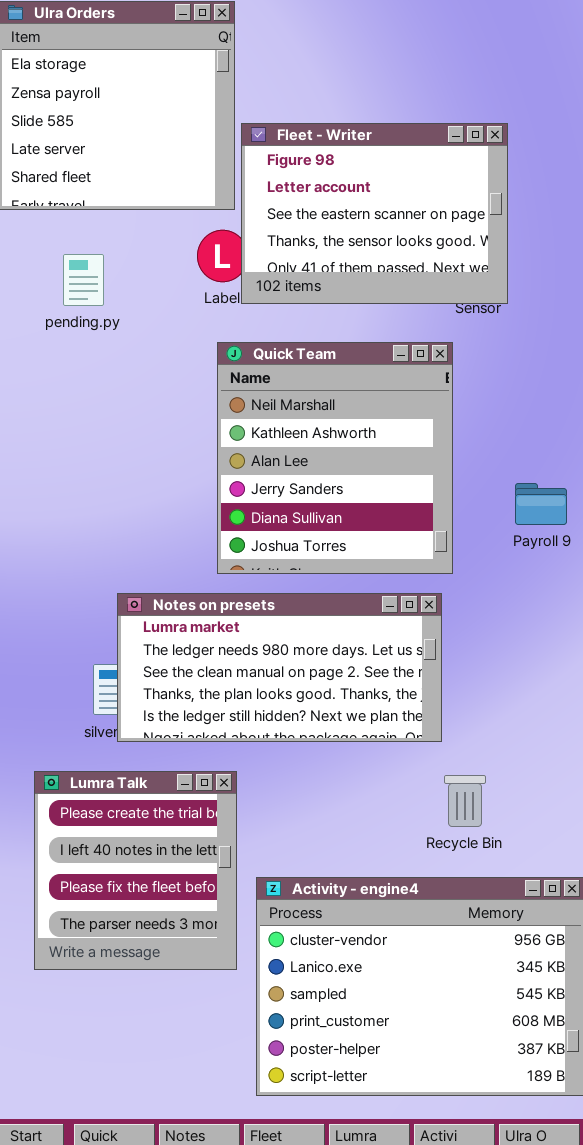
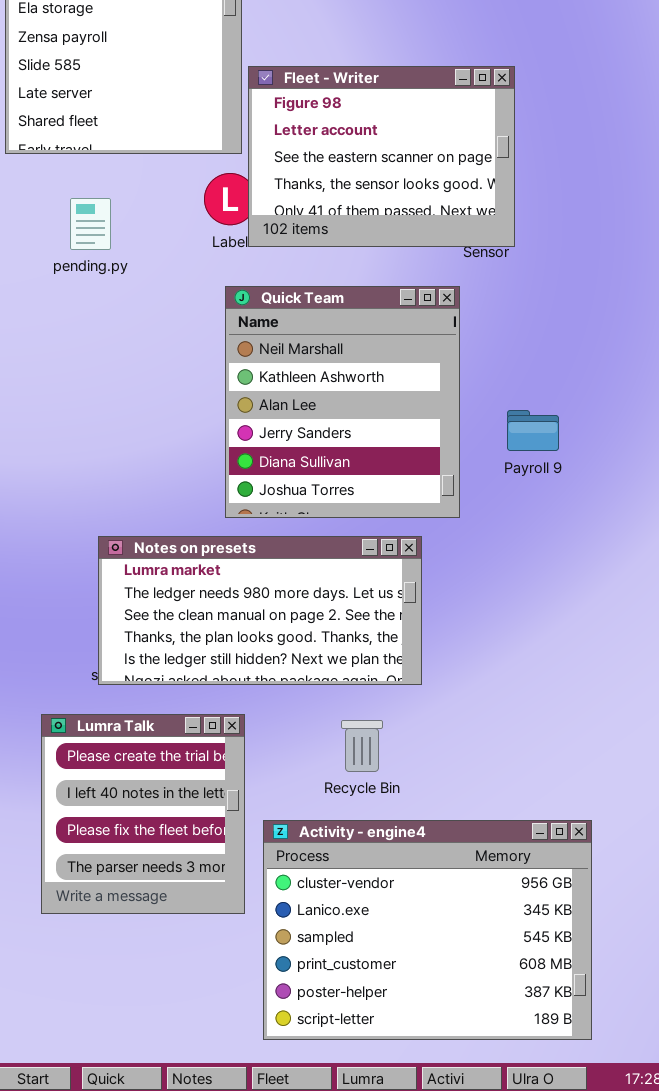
Payroll 9: [515,483,567,525] -> [507,410,559,451], moved
Notes on presets: [117,593,442,742] -> [98,536,422,685], moved
Recycle Bin: [444,775,486,827] -> [341,720,383,772], moved

